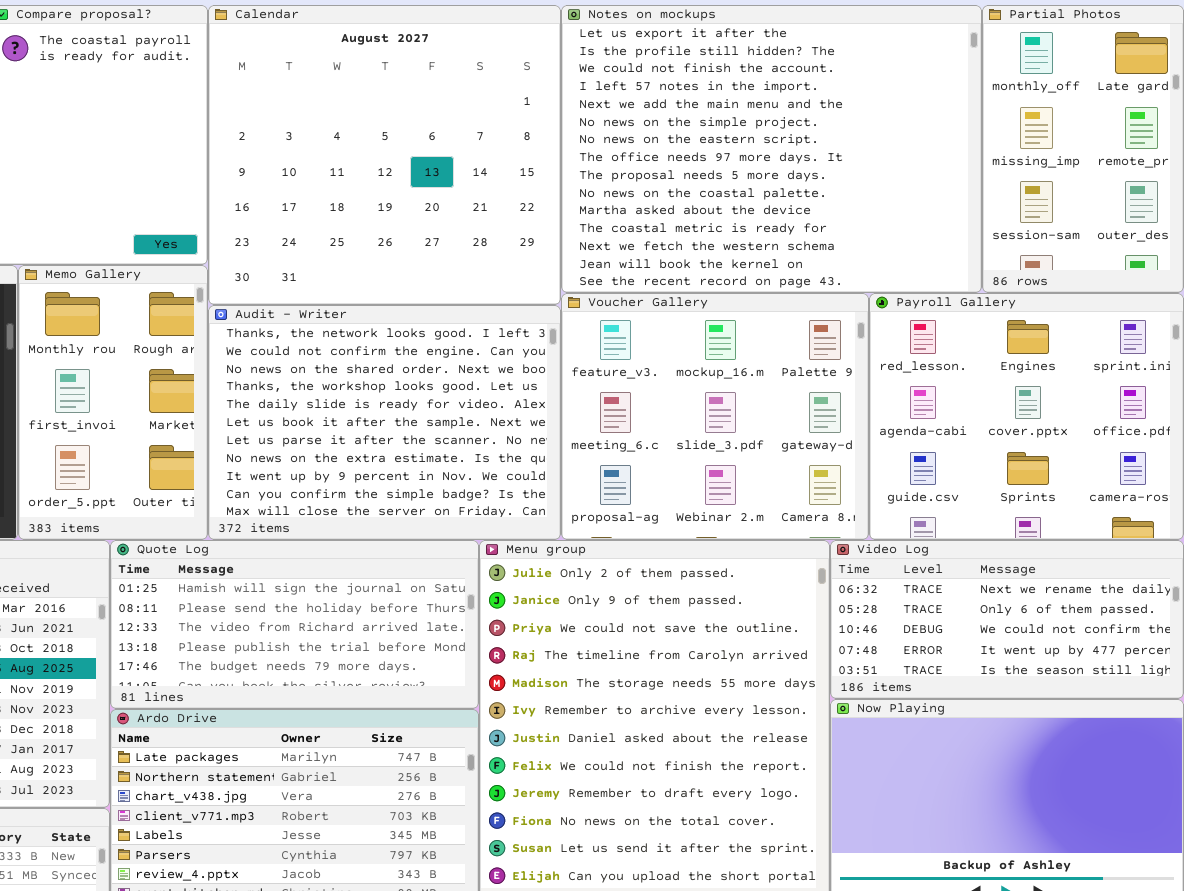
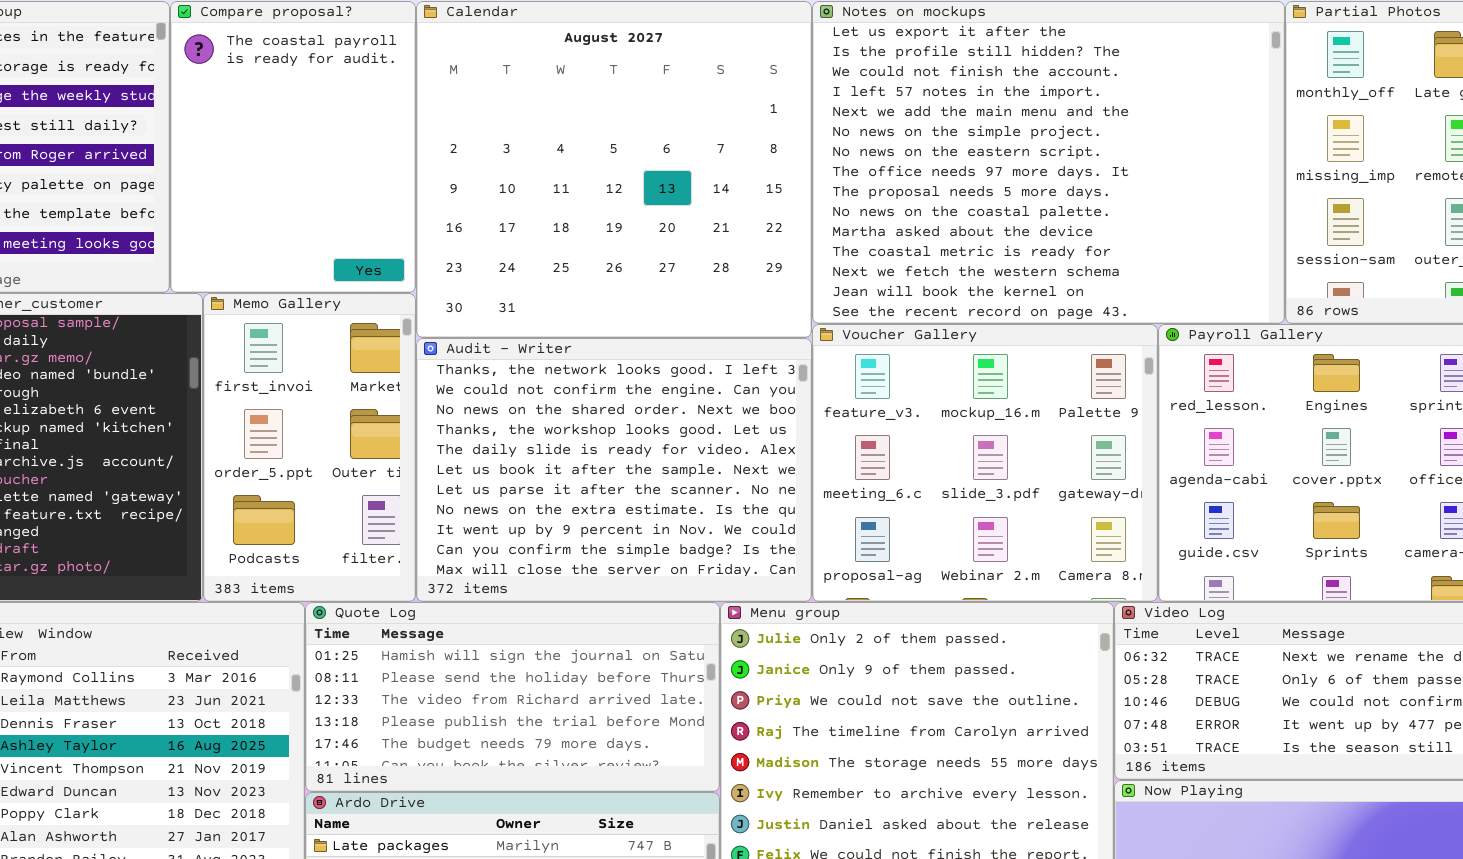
Memo Gallery: [18,265,208,540] -> [203,293,416,602], scrolled down 1 row

